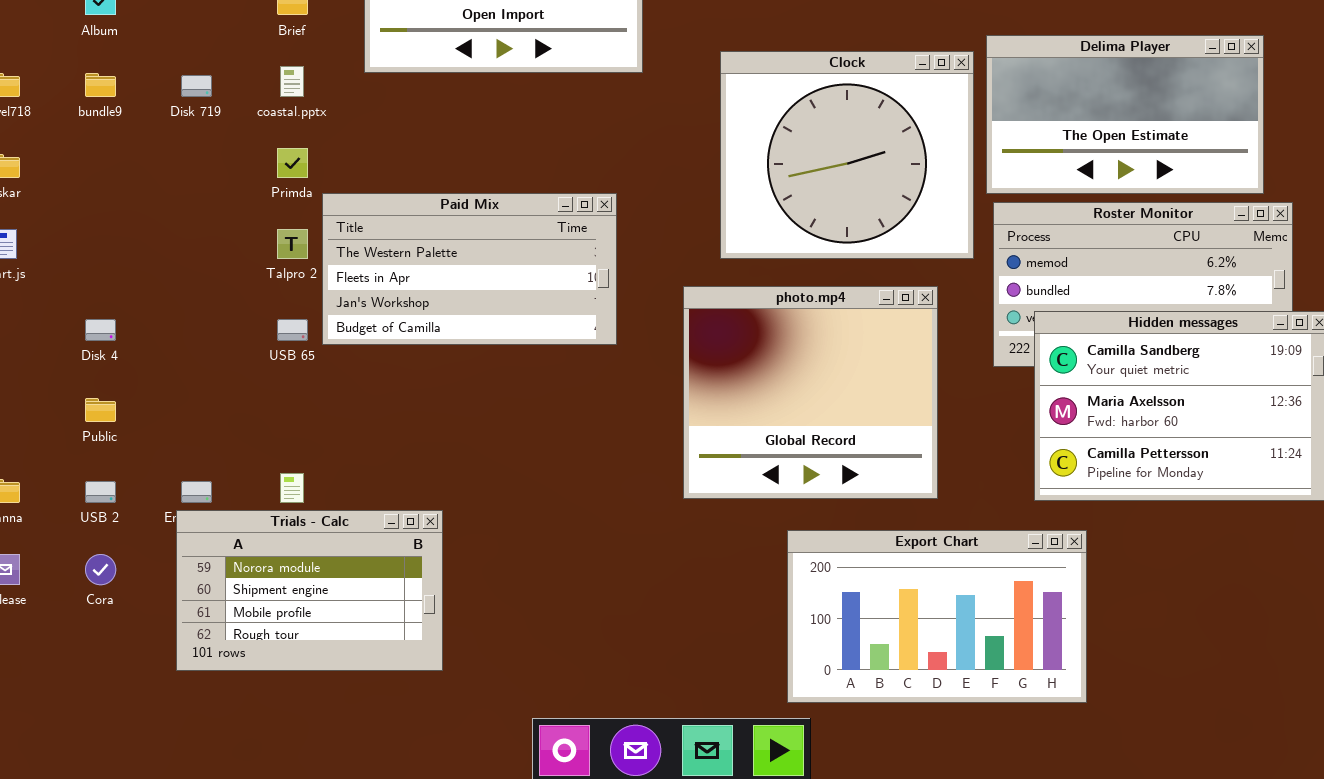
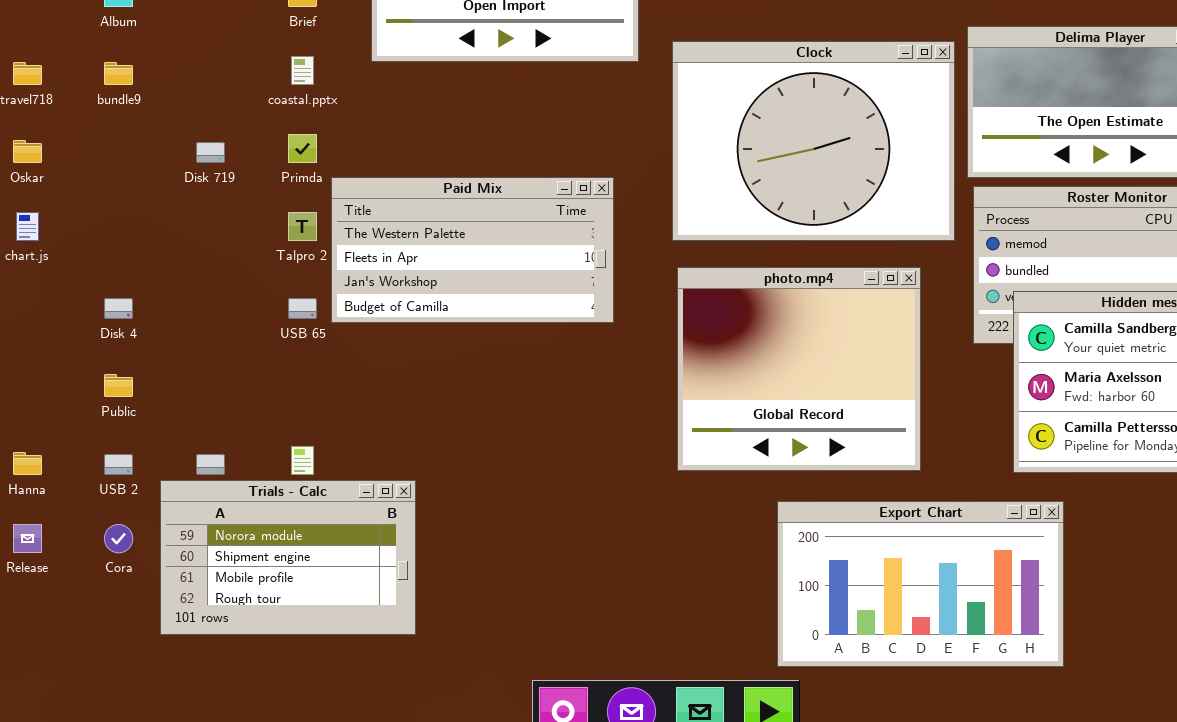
Clock: [720,51,974,259] -> [672,41,955,241], resized
Disk 719: [181,75,212,97] -> [196,142,225,163], moved
Trials - Calc: [176,510,443,671] -> [160,480,416,635], moved

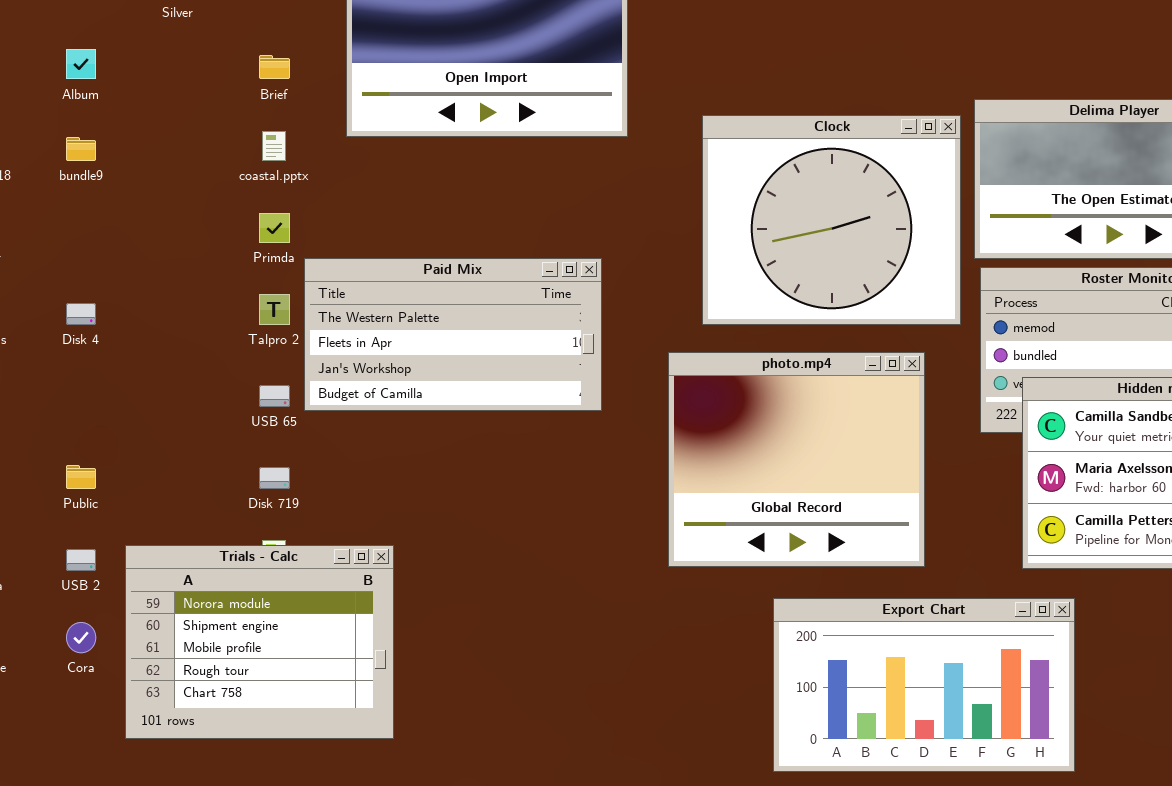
Clock: [672,41,955,241] -> [702,115,961,325], resized
Disk 719: [196,142,225,163] -> [259,467,290,489], moved
Disk 4: [104,298,133,319] -> [66,303,96,325], moved
Trials - Calc: [160,480,416,635] -> [125,545,394,739], resized

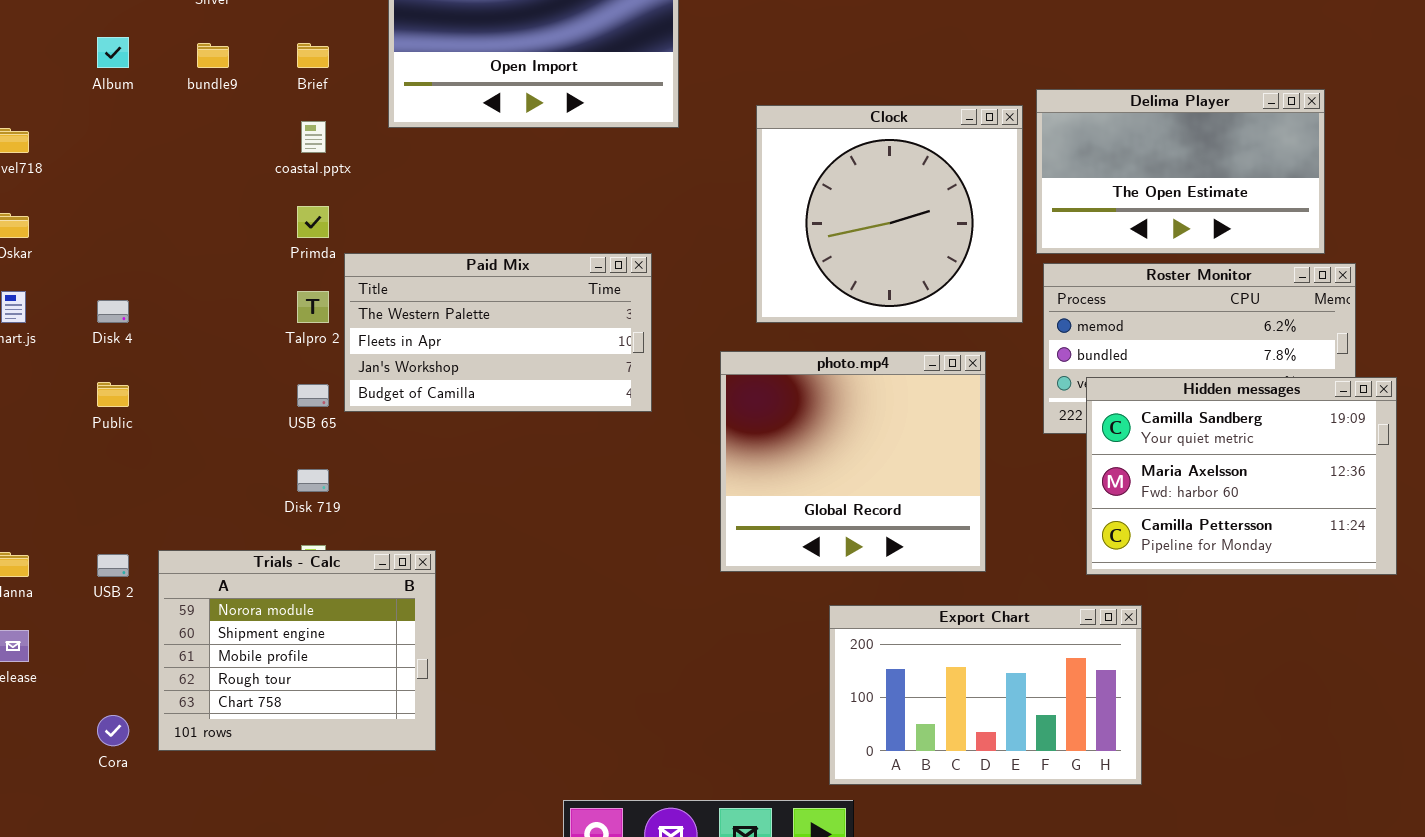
bundle9: [66,137,96,161] -> [197,43,229,68], moved
Public: [66,465,96,489] -> [97,382,129,407], moved
Cora: [66,622,96,653] -> [97,715,129,746], moved

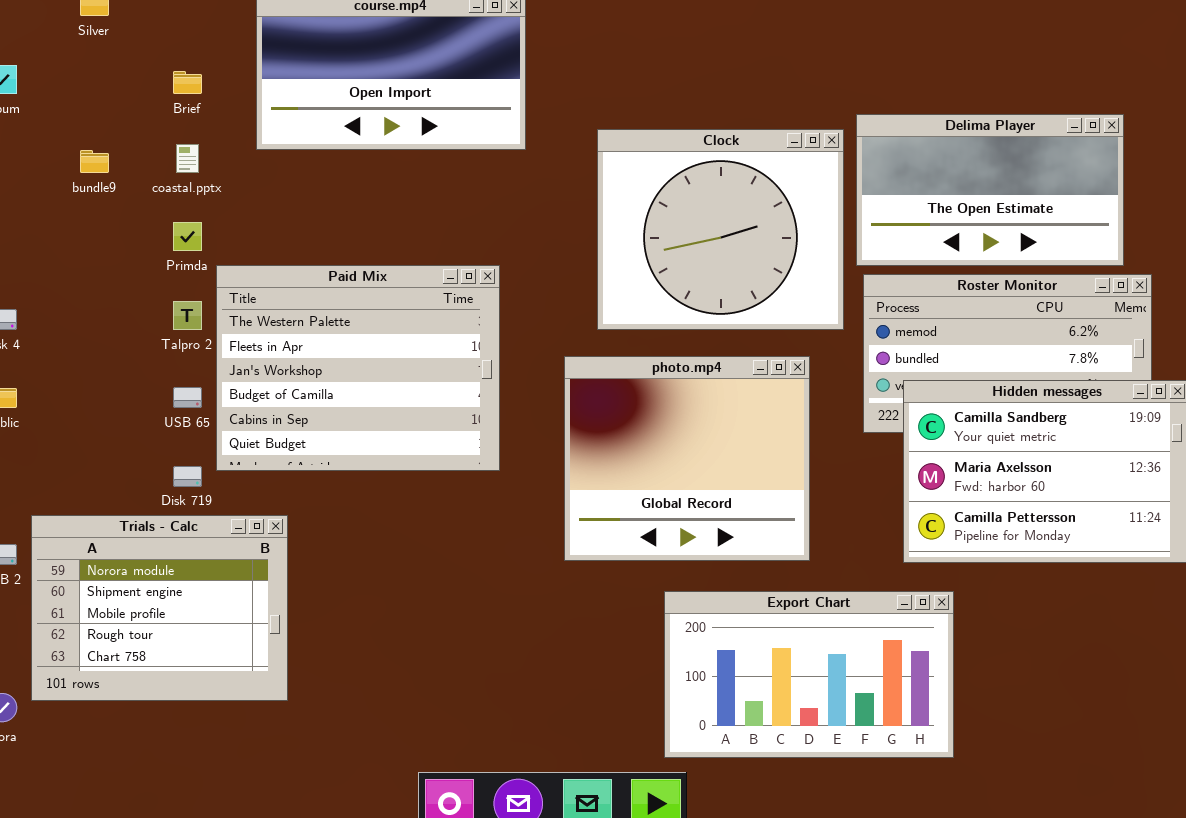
bundle9: [197,43,229,68] -> [80,150,109,173], moved
Paid Mix: [344,253,652,412] -> [216,265,500,471], resized
Trials - Calc: [158,550,436,751] -> [31,515,288,701], moved

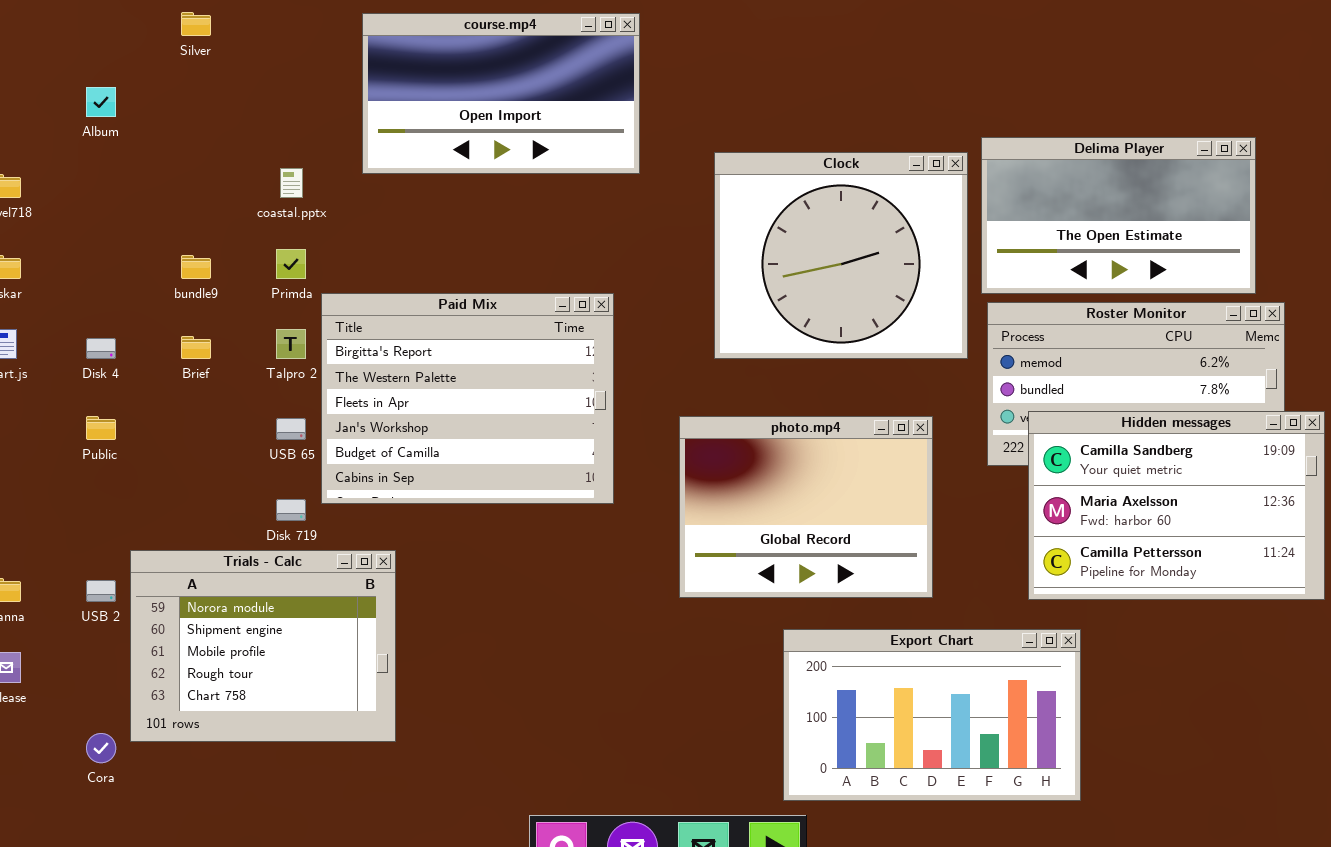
Brief: [173,71,202,94] -> [181,336,211,359], moved
bundle9: [80,150,109,173] -> [181,255,211,279], moved
Paid Mix: [216,265,500,471] -> [321,293,614,504], scrolled up 1 row
photo.mp4: [564,356,810,561] -> [679,416,933,598], resized

